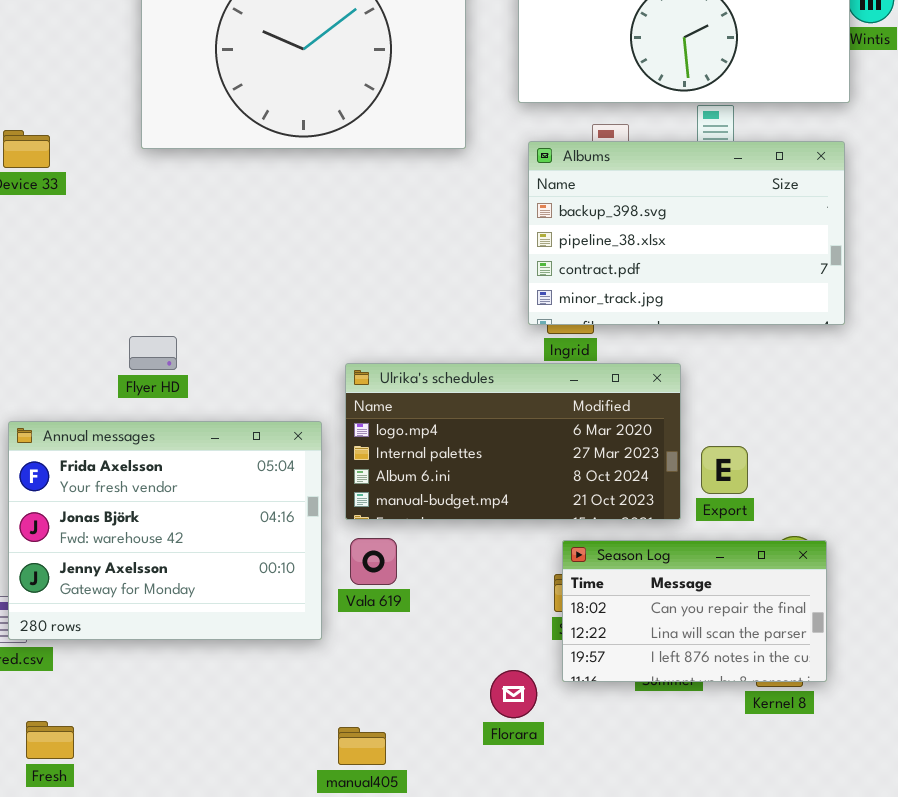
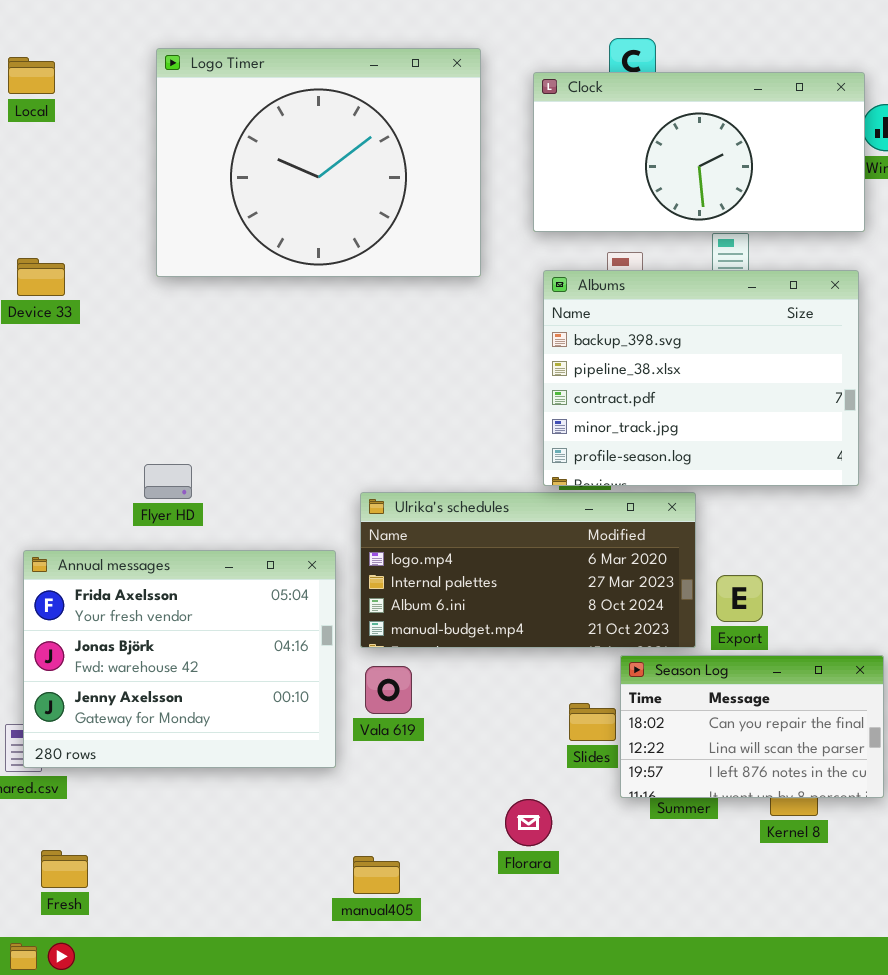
Albums: [528,141,845,325] -> [543,270,859,486], resized
Season Log: [562,540,827,682] -> [620,655,884,798], moved

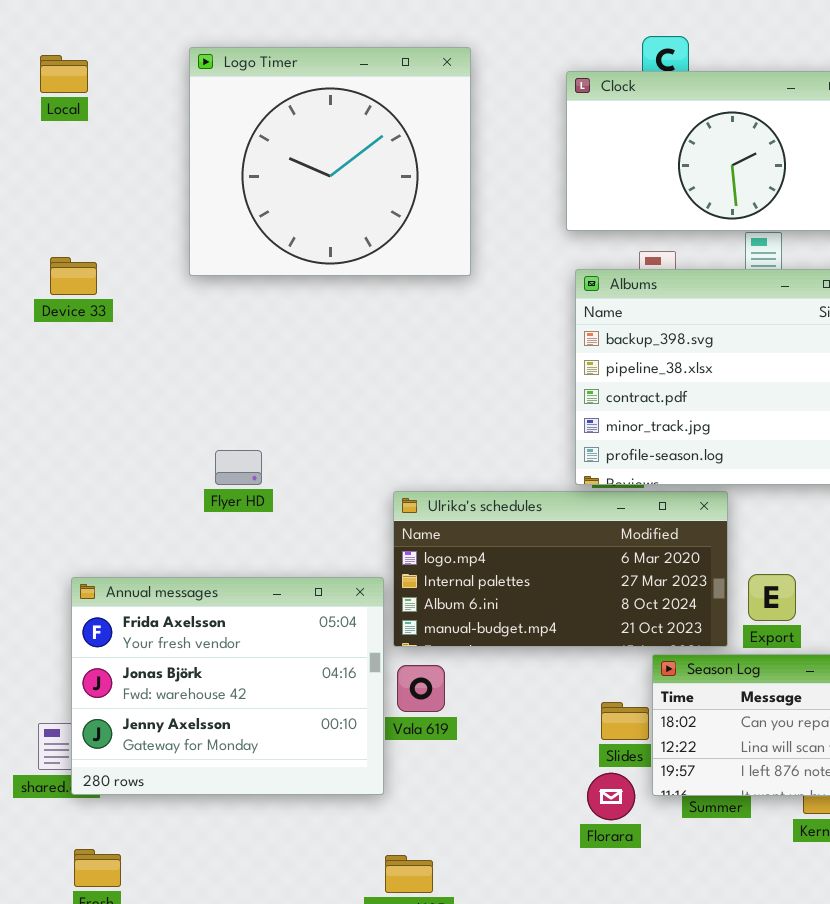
Logo Timer: [156,48,481,277] -> [189,47,471,276], resized
Flyer HD: [144,464,192,499] -> [215,450,262,485], moved
Annual messages: [23,550,336,768] -> [71,577,384,795], moved
Florara: [505,799,552,846] -> [587,773,635,820], moved

